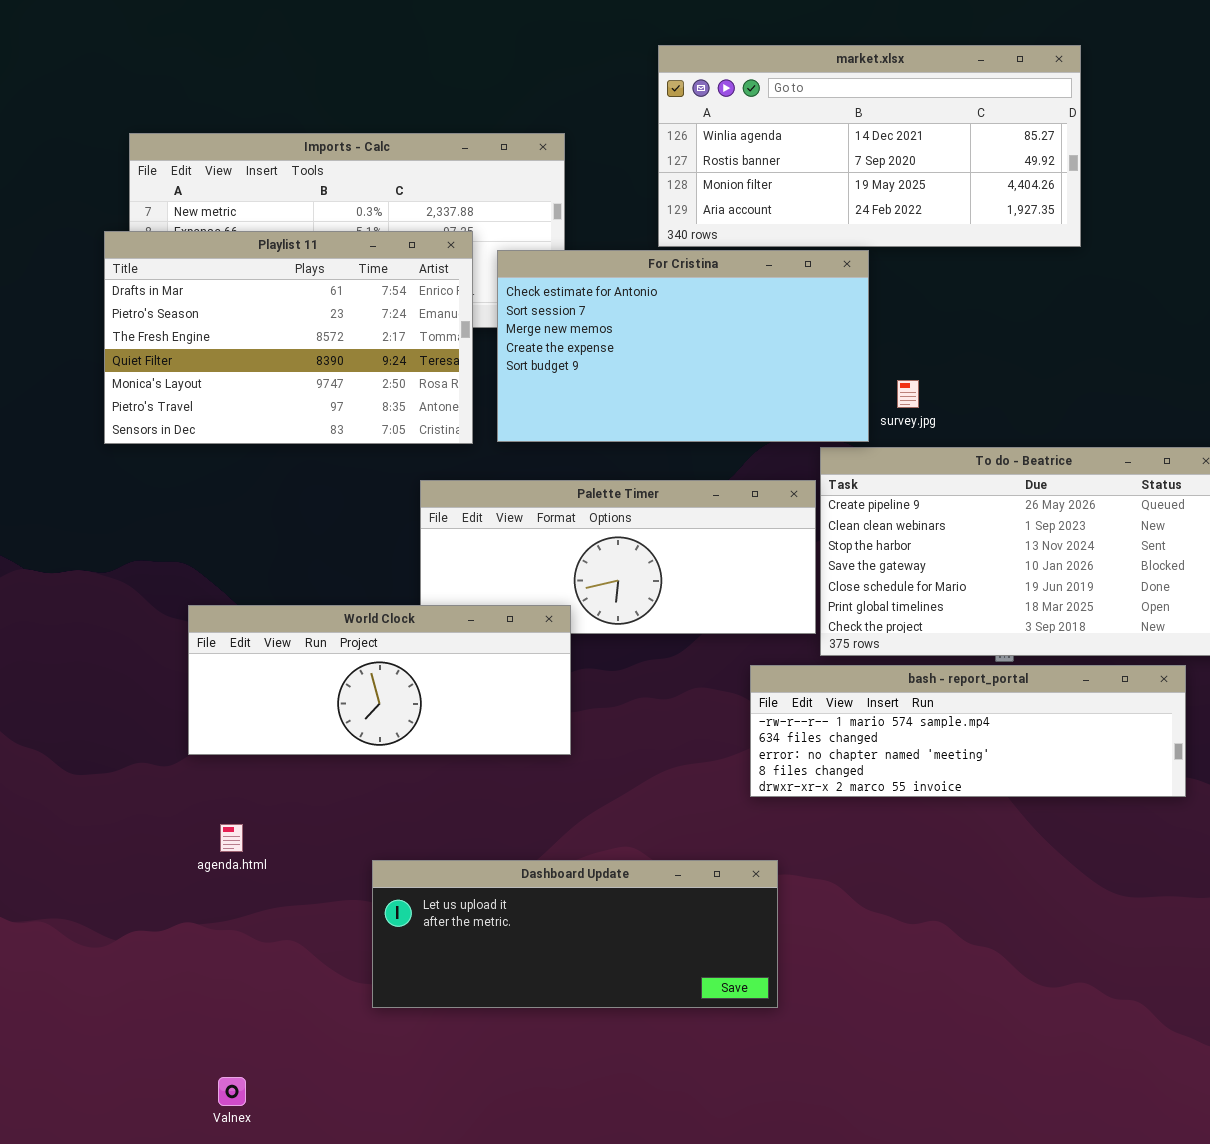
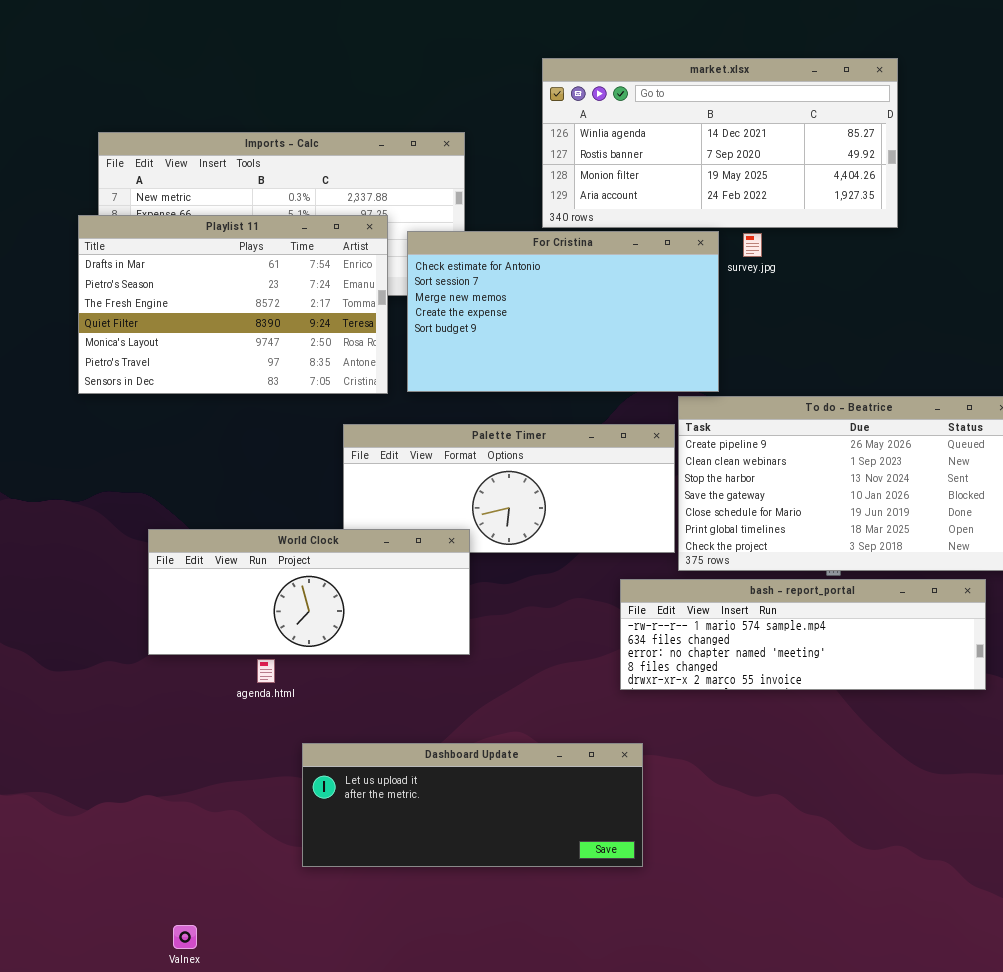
survey.jpg: [897,380,919,408] -> [743,233,762,257], moved
agenda.html: [220,824,243,852] -> [257,659,275,683], moved

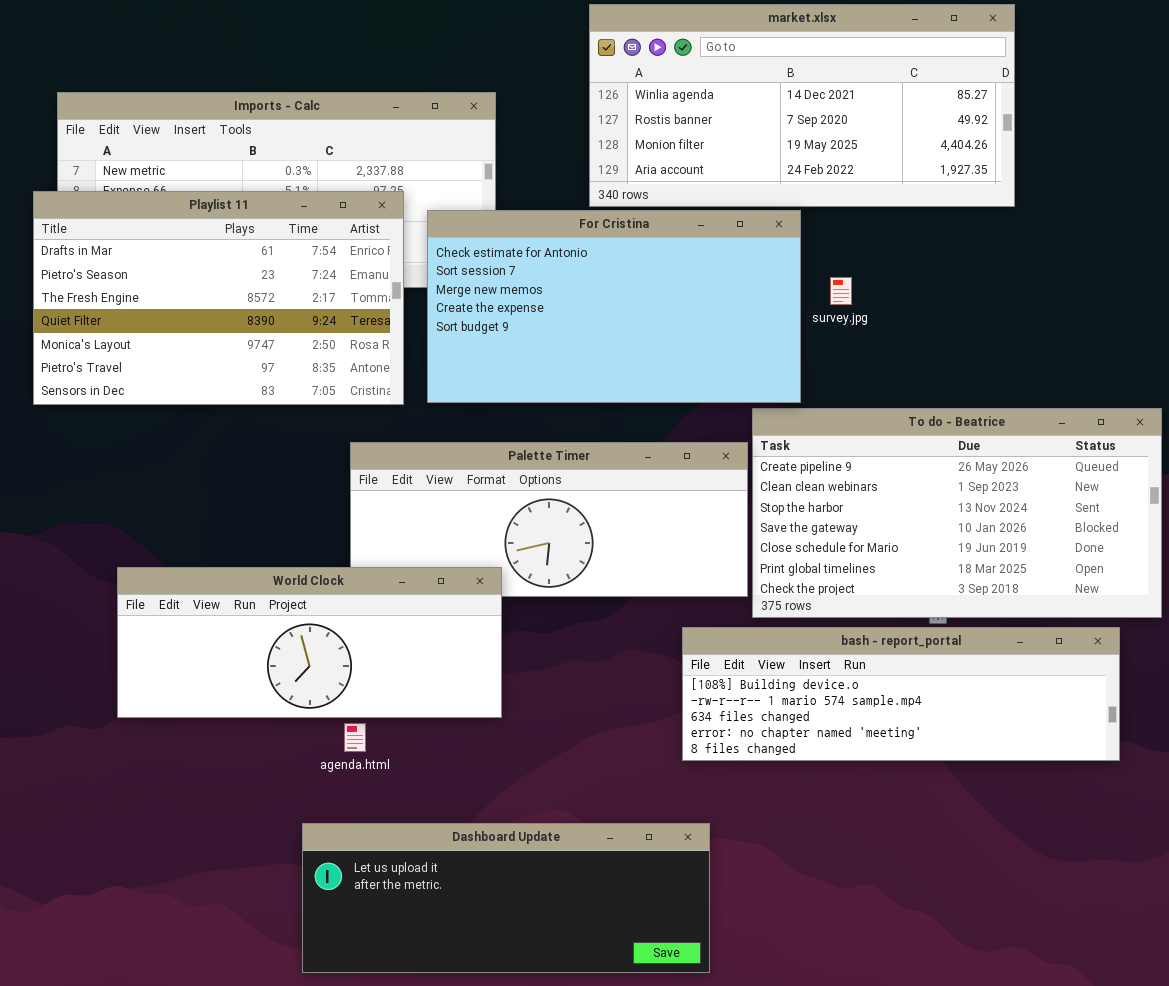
survey.jpg: [743,233,762,257] -> [830,277,852,305], moved
bash - report_portal: [620,579,986,690] -> [682,627,1120,761], scrolled up 1 row
agenda.html: [257,659,275,683] -> [344,723,366,752], moved

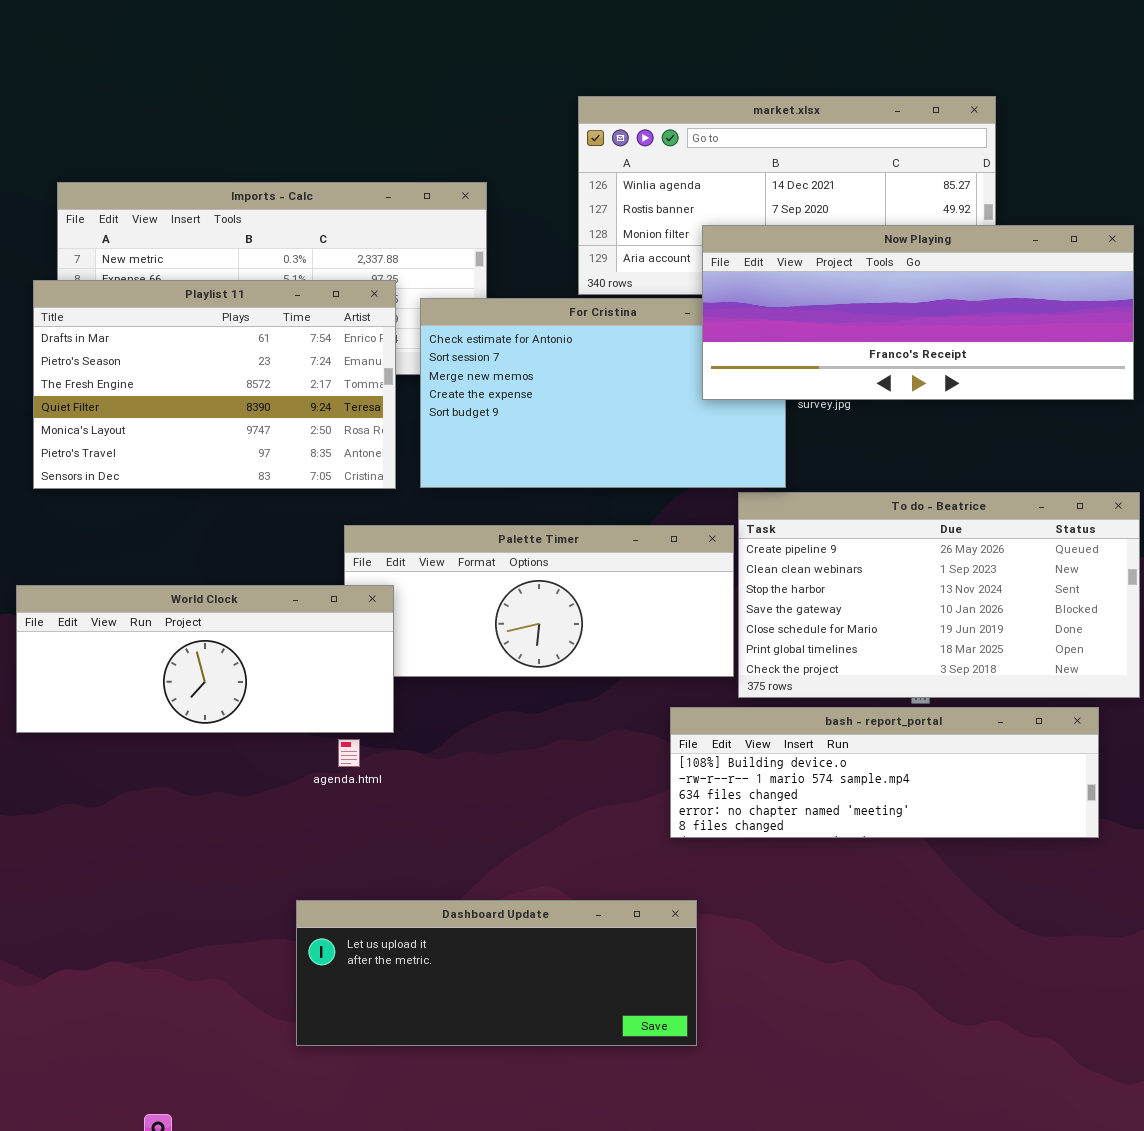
Now Playing: none -> [702,225,1134,400], opened
World Clock: [117,567,502,718] -> [16,585,394,733], moved
agenda.html: [344,723,366,752] -> [338,739,360,767], moved

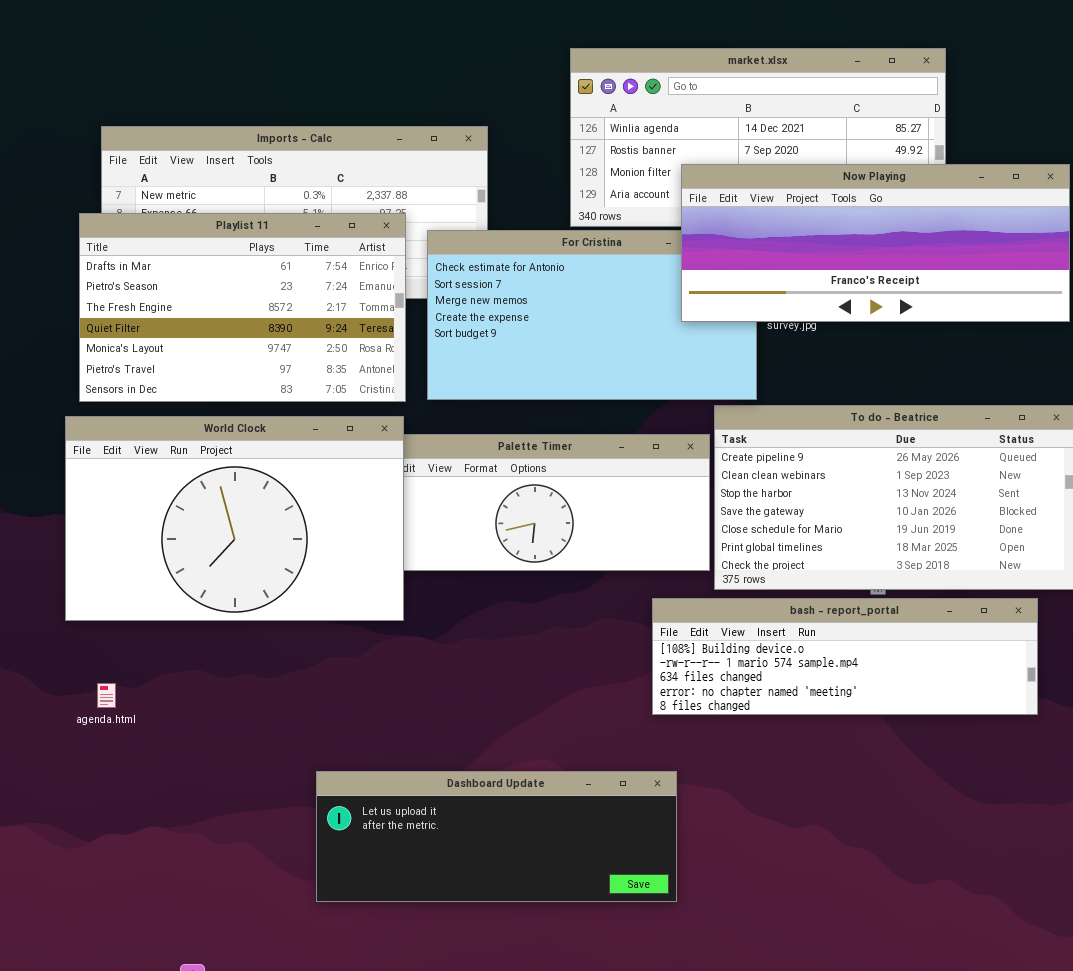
World Clock: [16,585,394,733] -> [65,416,404,621], resized
agenda.html: [338,739,360,767] -> [97,683,116,708], moved

